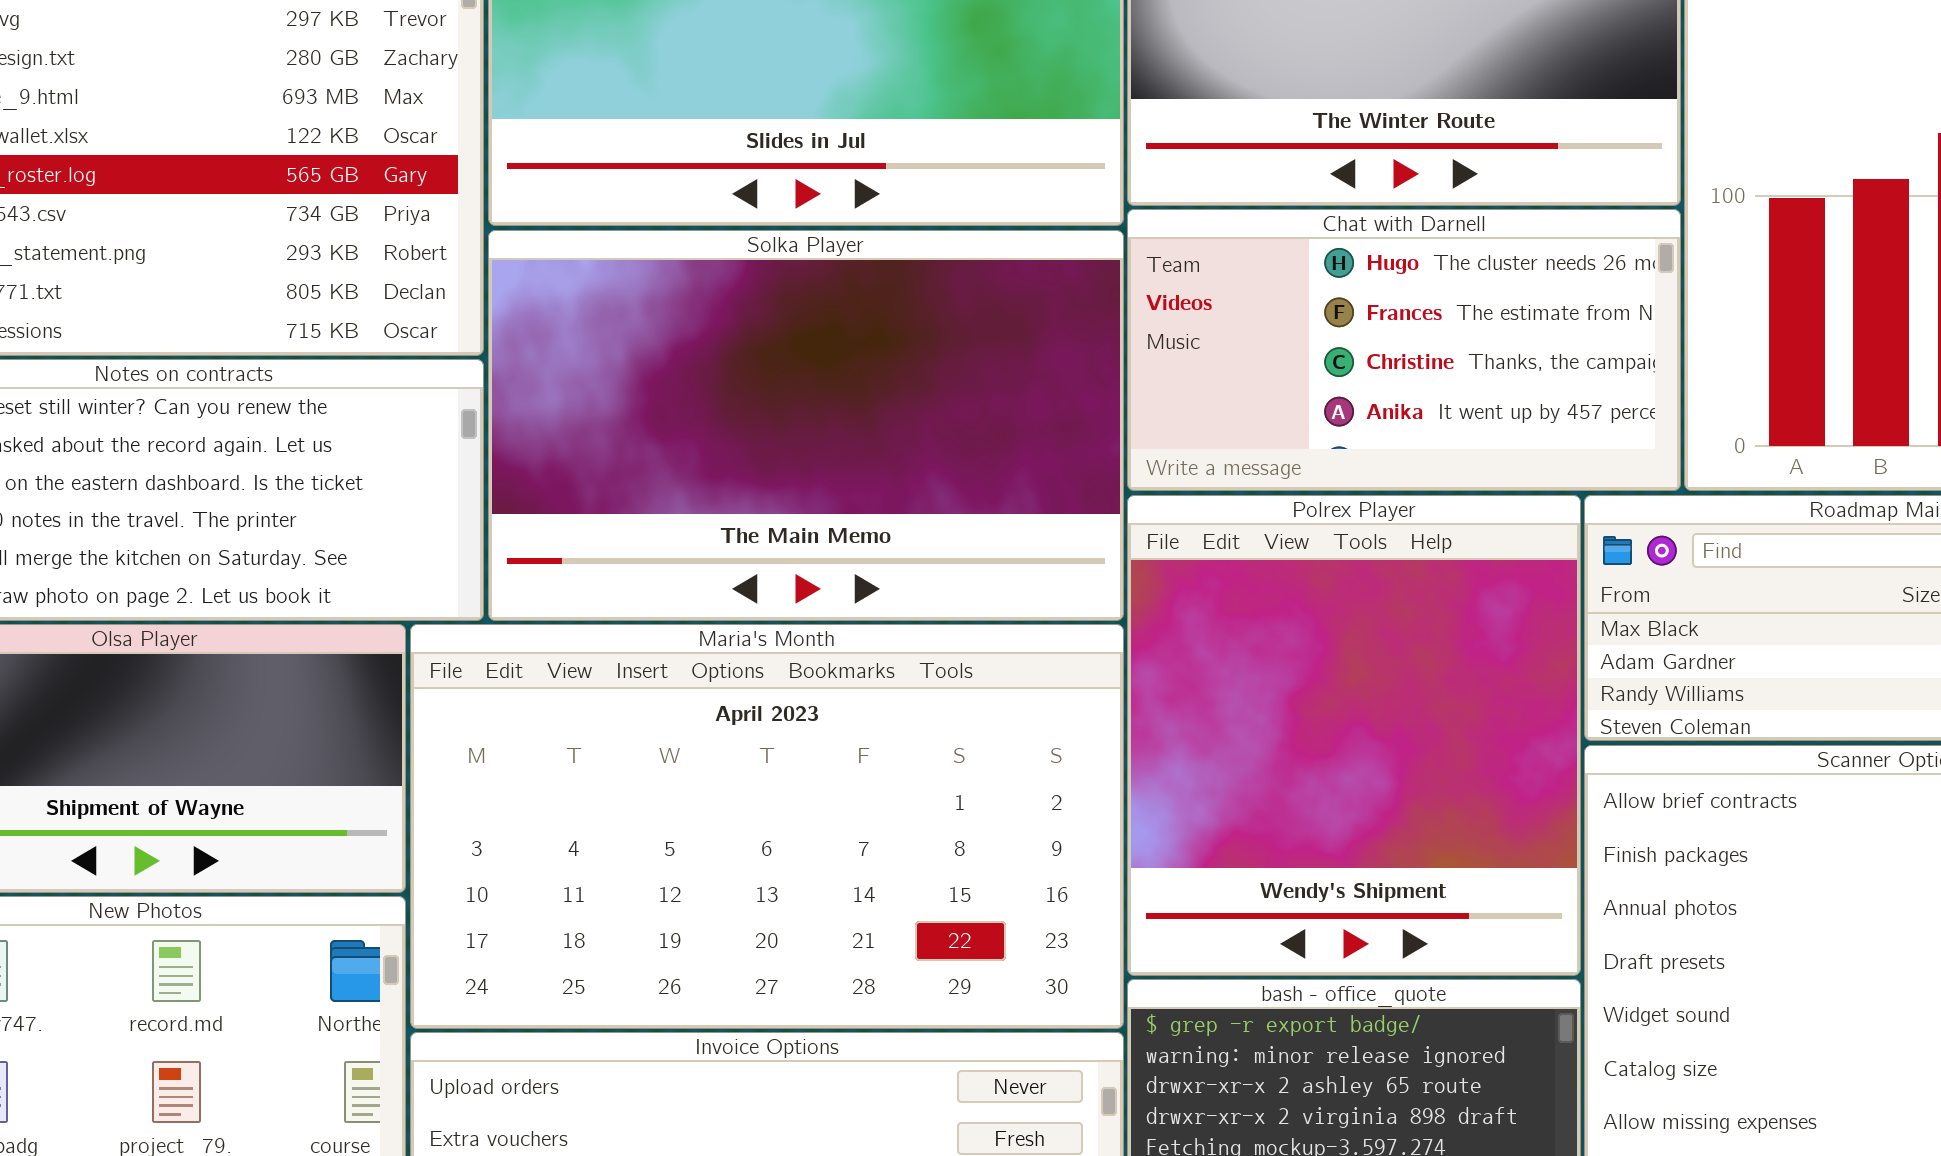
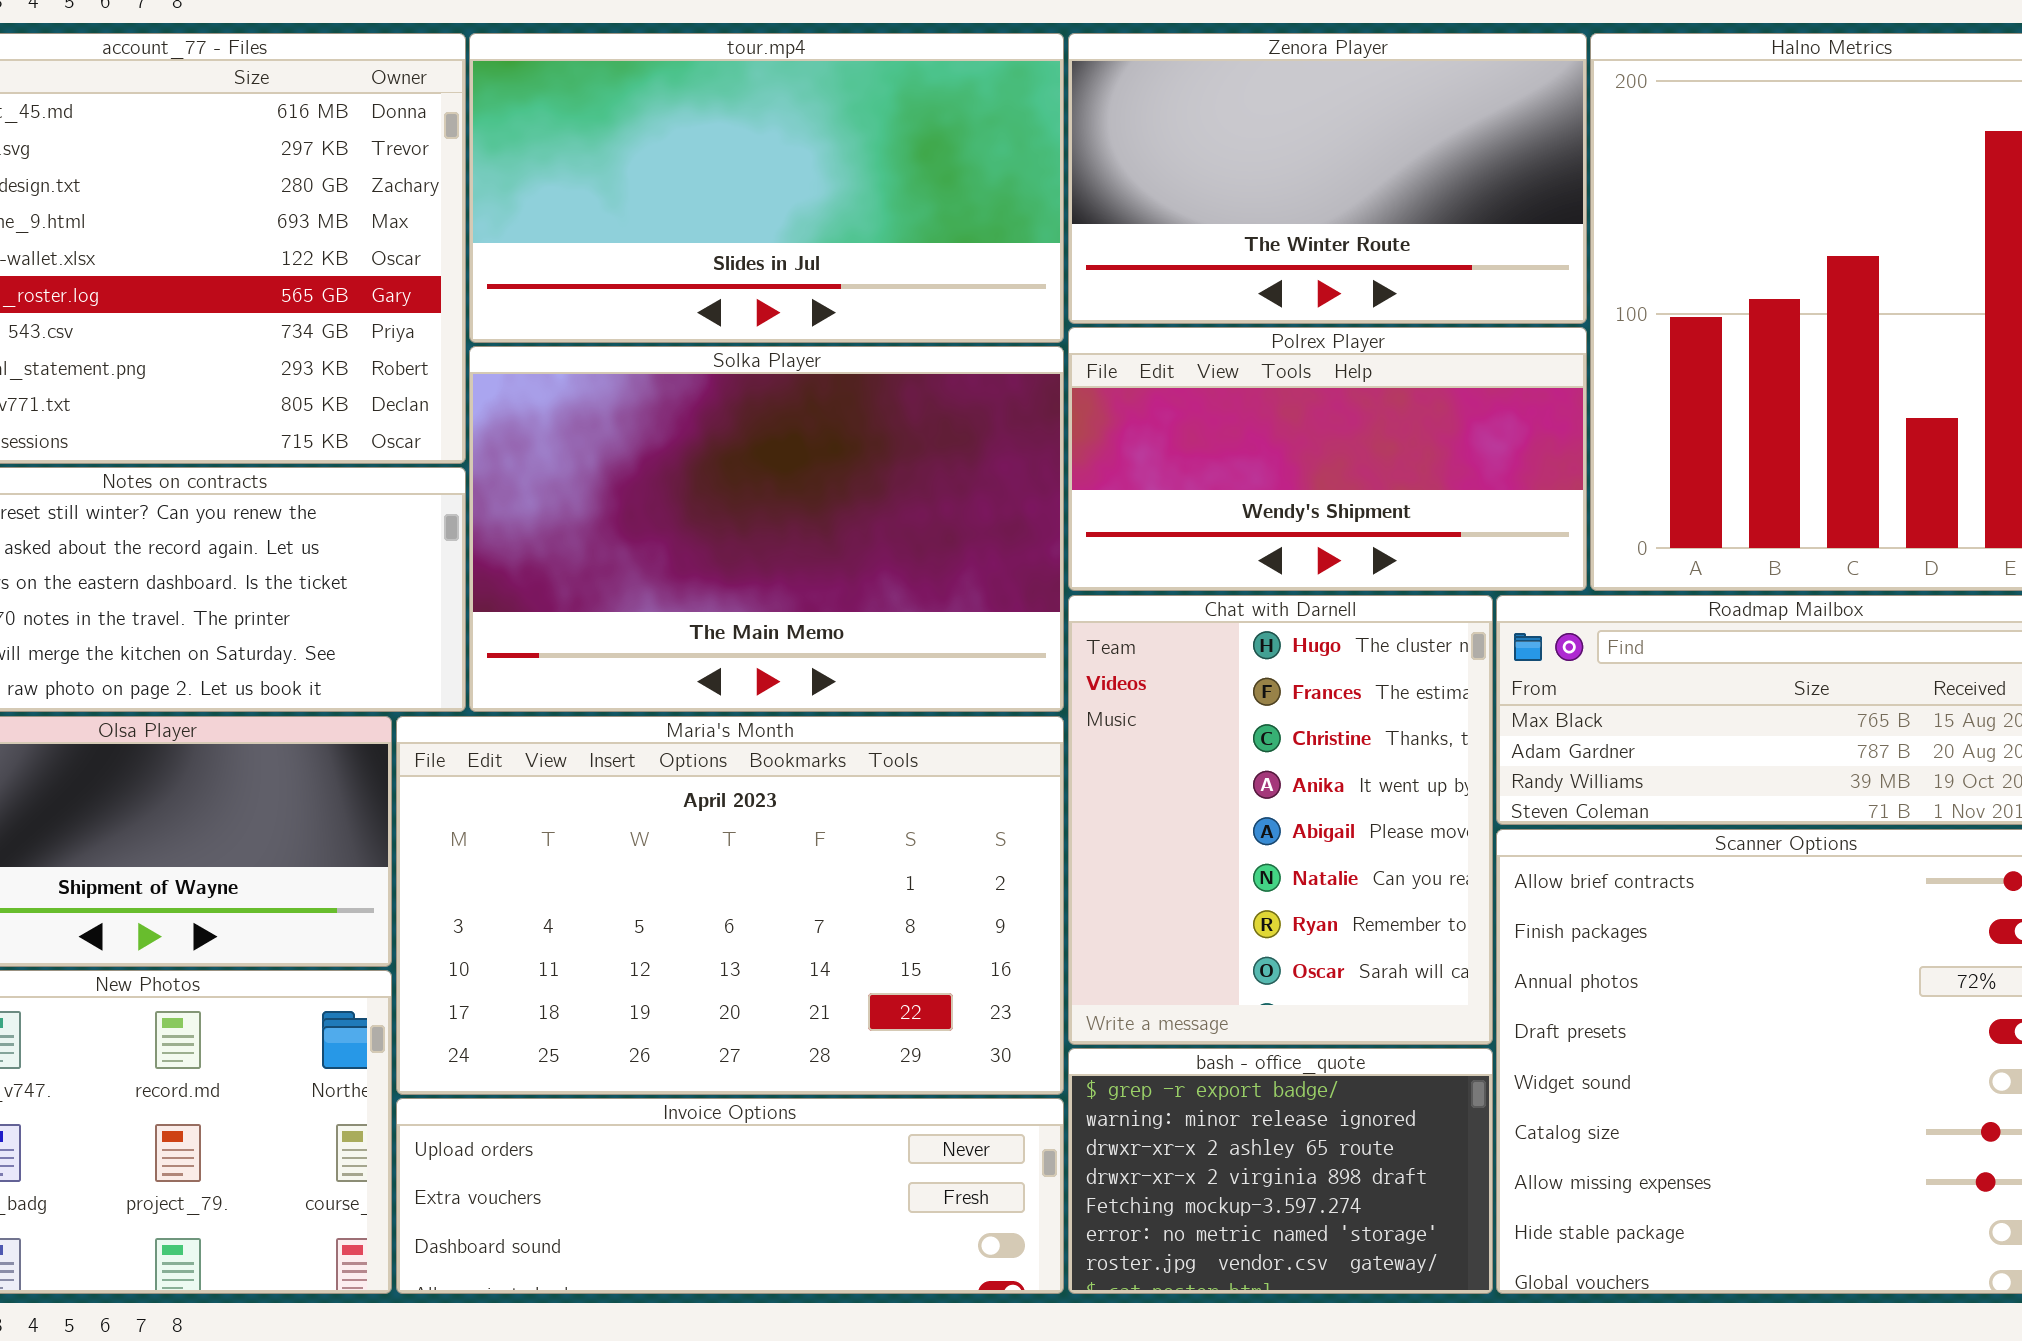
Chat with Darnell: [1127,209,1681,491] -> [1068,595,1493,1045], moved, resized
Polrex Player: [1127,495,1581,976] -> [1068,327,1587,591], moved, resized

